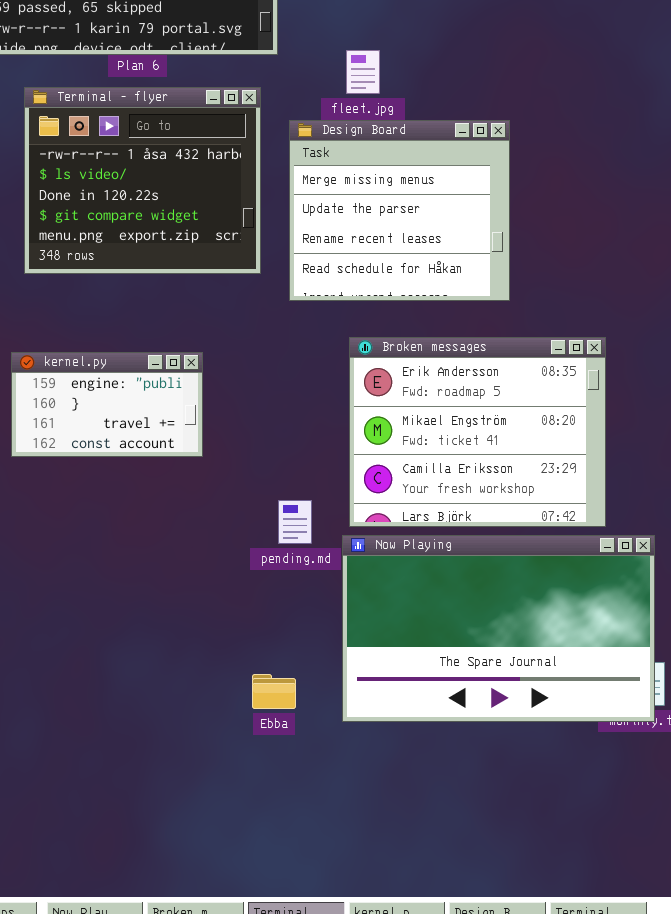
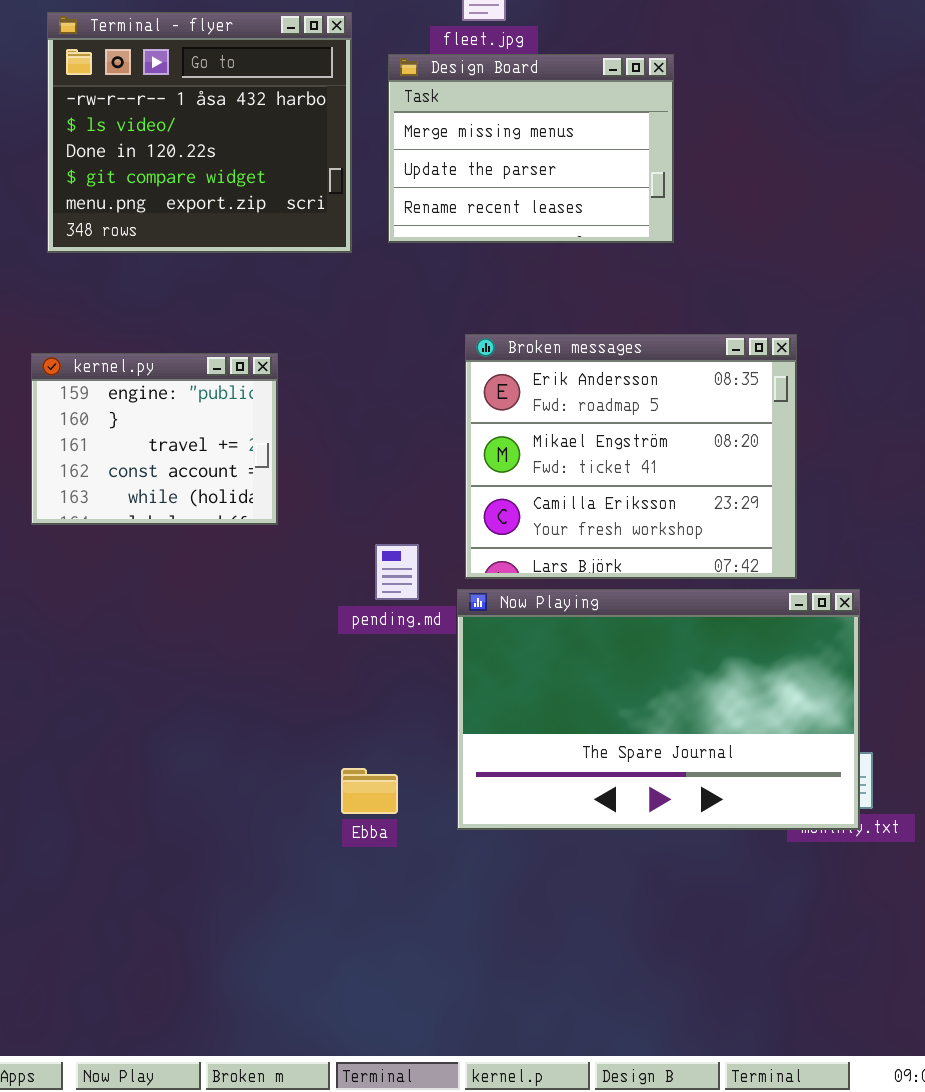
Design Board: [289,120,510,301] -> [388,54,674,243], resized
kernel.py: [11,352,203,457] -> [31,353,278,525], resized

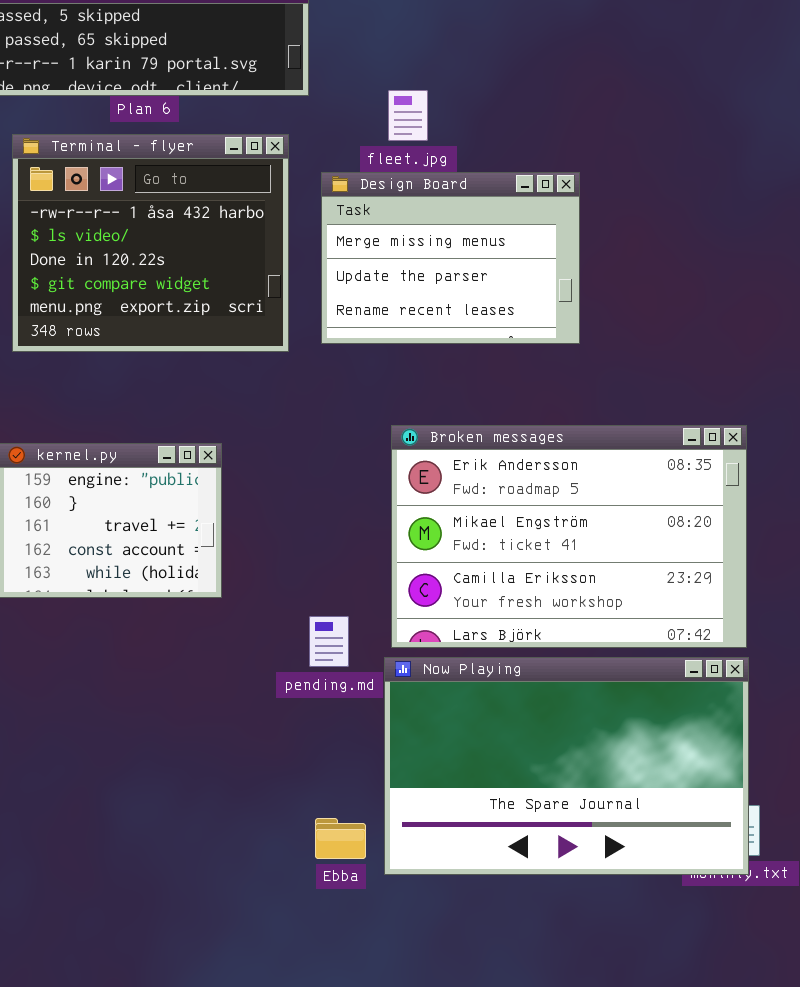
Broken messages: [465,334,797,579] -> [391,425,747,648], resized
Ebba: [341,768,398,814] -> [315,818,366,859], moved

